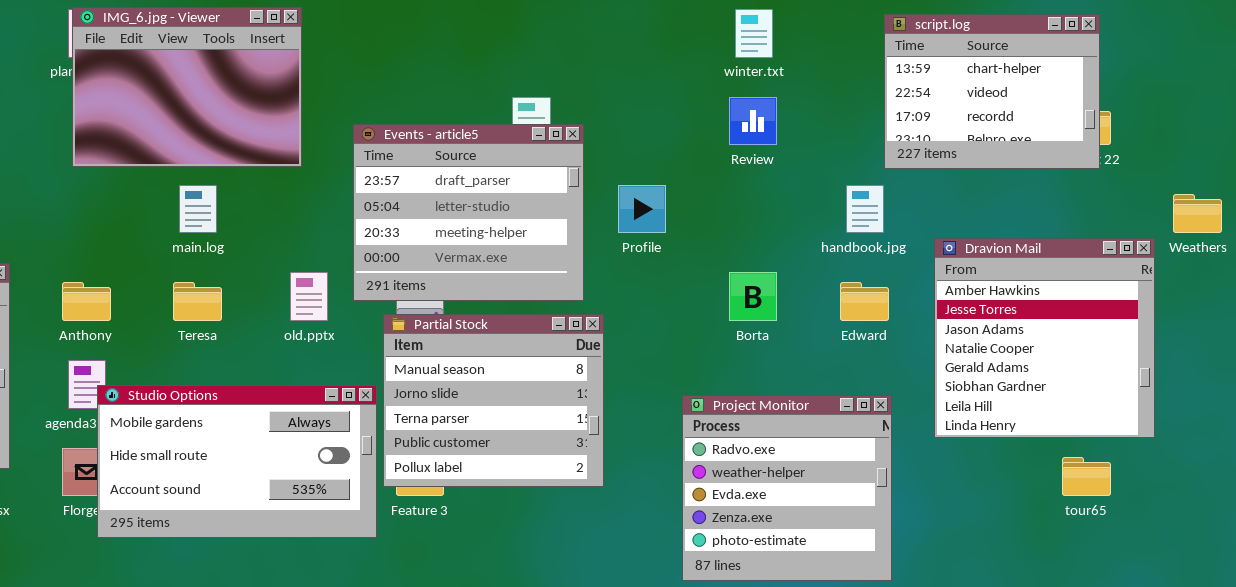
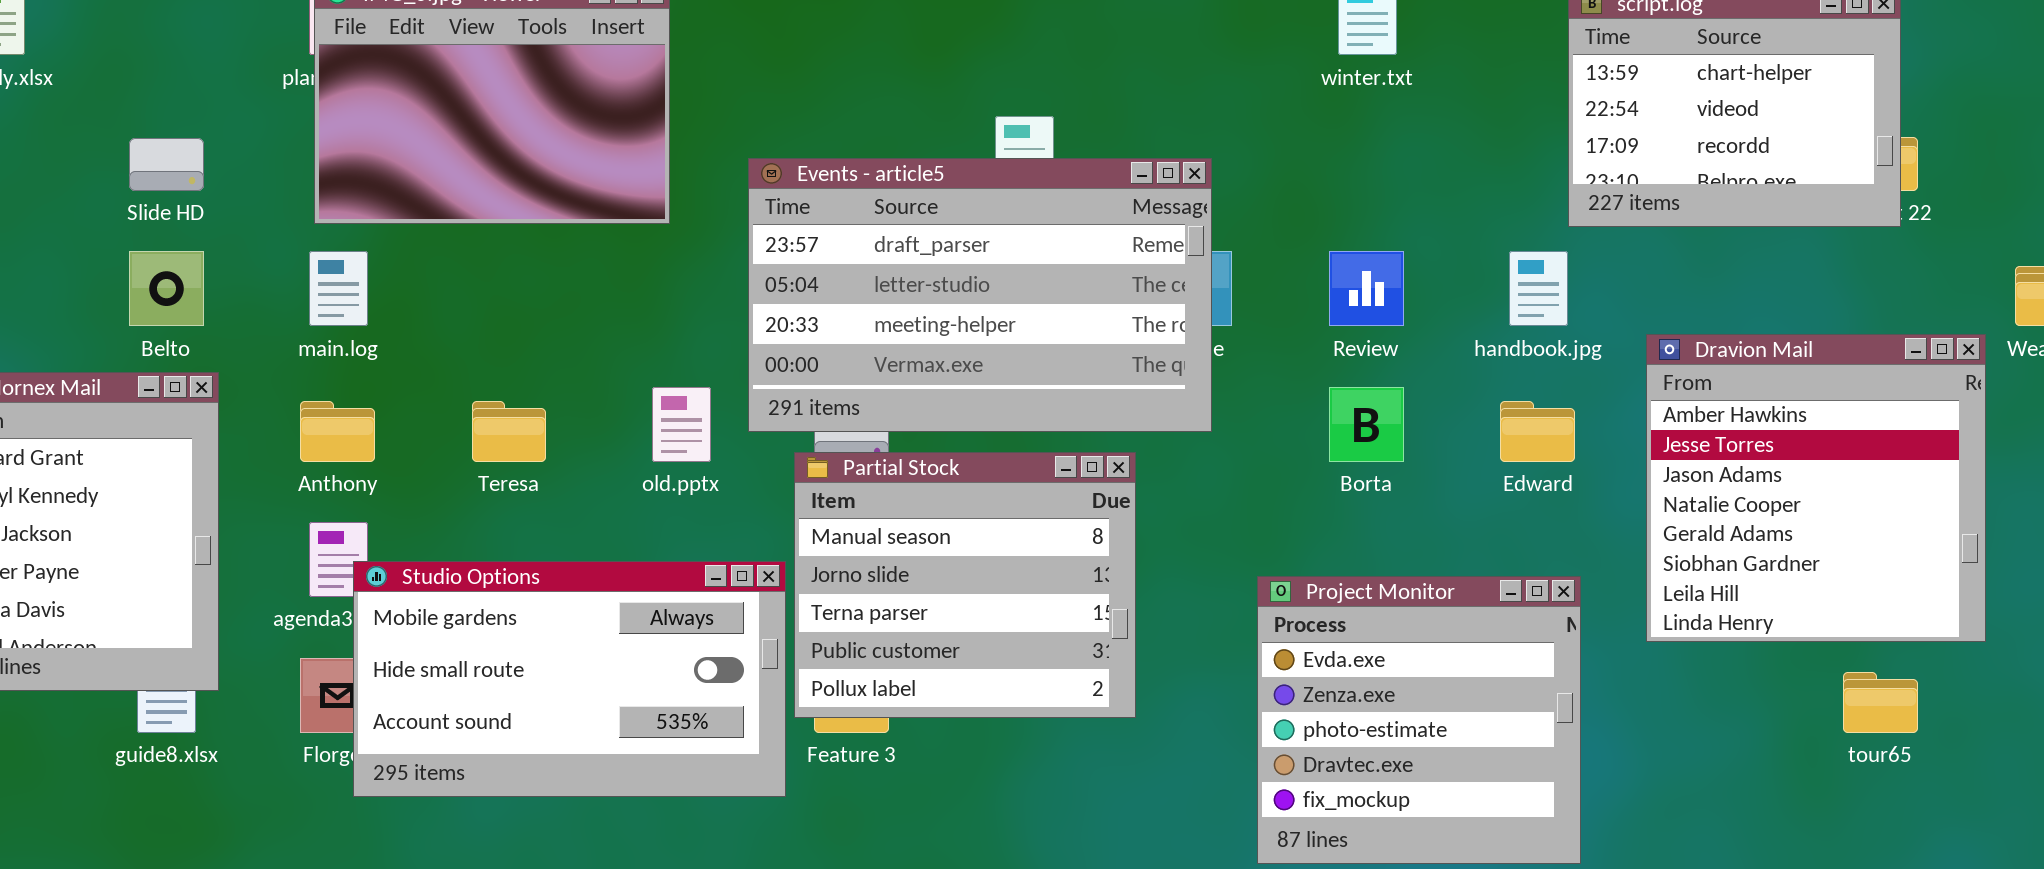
Review: [729,97,777,145] -> [1329,251,1404,326], moved
Events - article5: [353,124,584,301] -> [748,158,1212,432], resized
main.log: [179,185,217,233] -> [309,251,368,326], moved
Project Monitor: [682,395,892,581] -> [1257,576,1581,864], scrolled down 2 rows

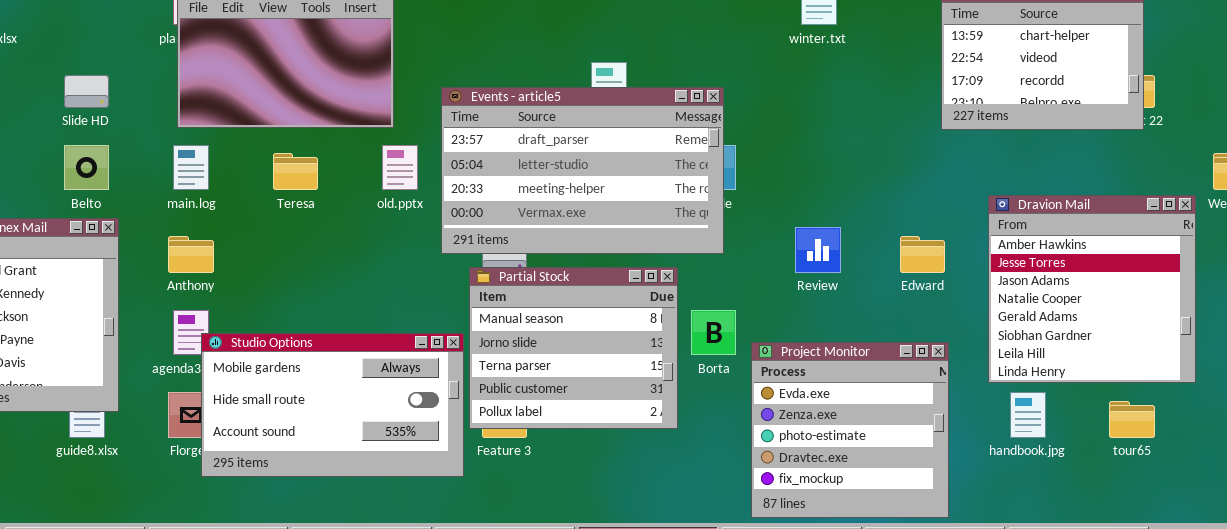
Review: [1329,251,1404,326] -> [795,227,841,273], moved
handbook.jpg: [1509,251,1568,326] -> [1010,392,1046,438], moved
old.pptx: [652,387,711,462] -> [382,145,418,190], moved
Borta: [1329,387,1404,462] -> [691,310,736,355], moved
Teresa: [472,401,546,462] -> [273,153,318,190], moved

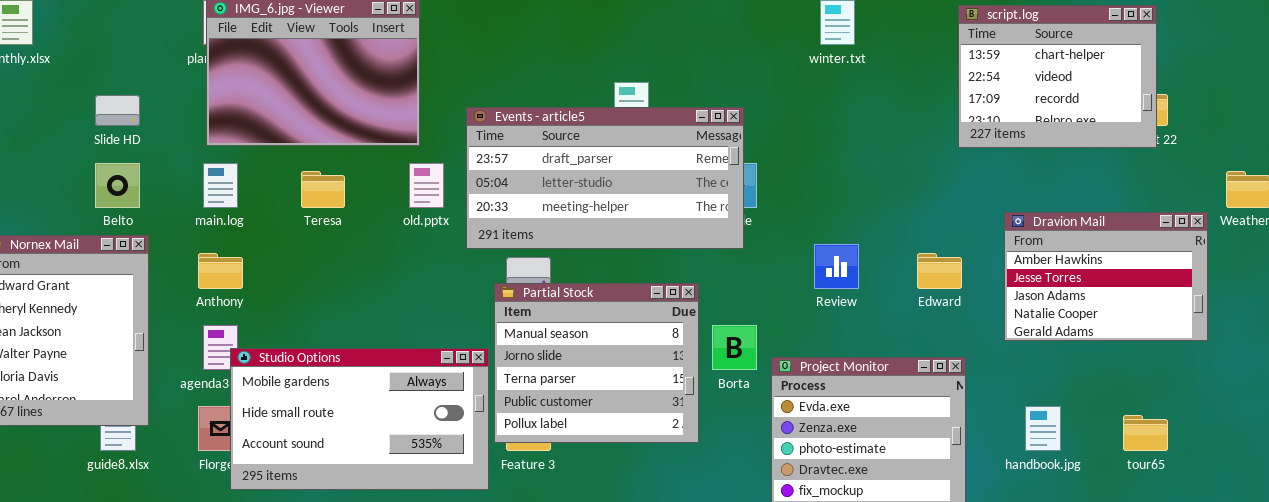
Events - article5: [441,87,724,254] -> [466,107,744,249], resized
Dravion Mail: [988,195,1196,383] -> [1004,212,1208,341], resized

